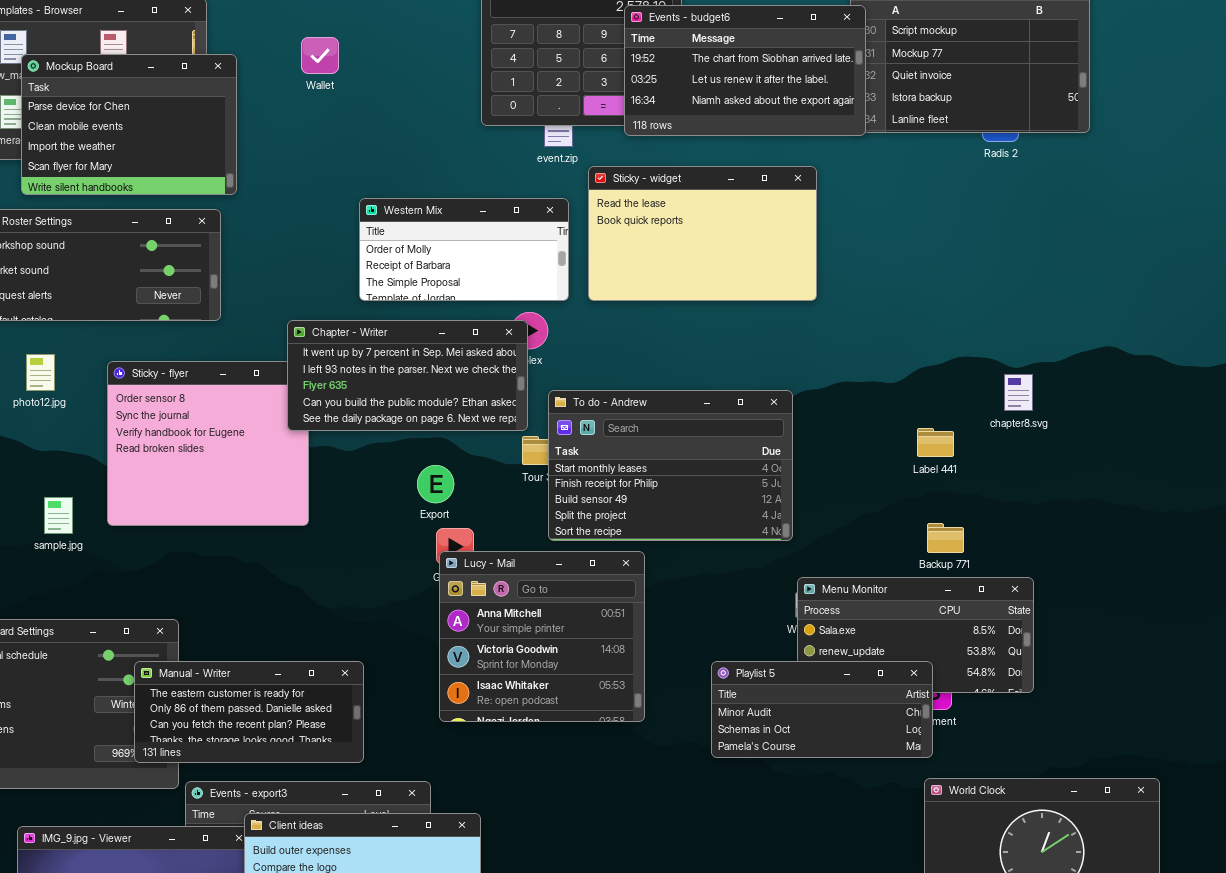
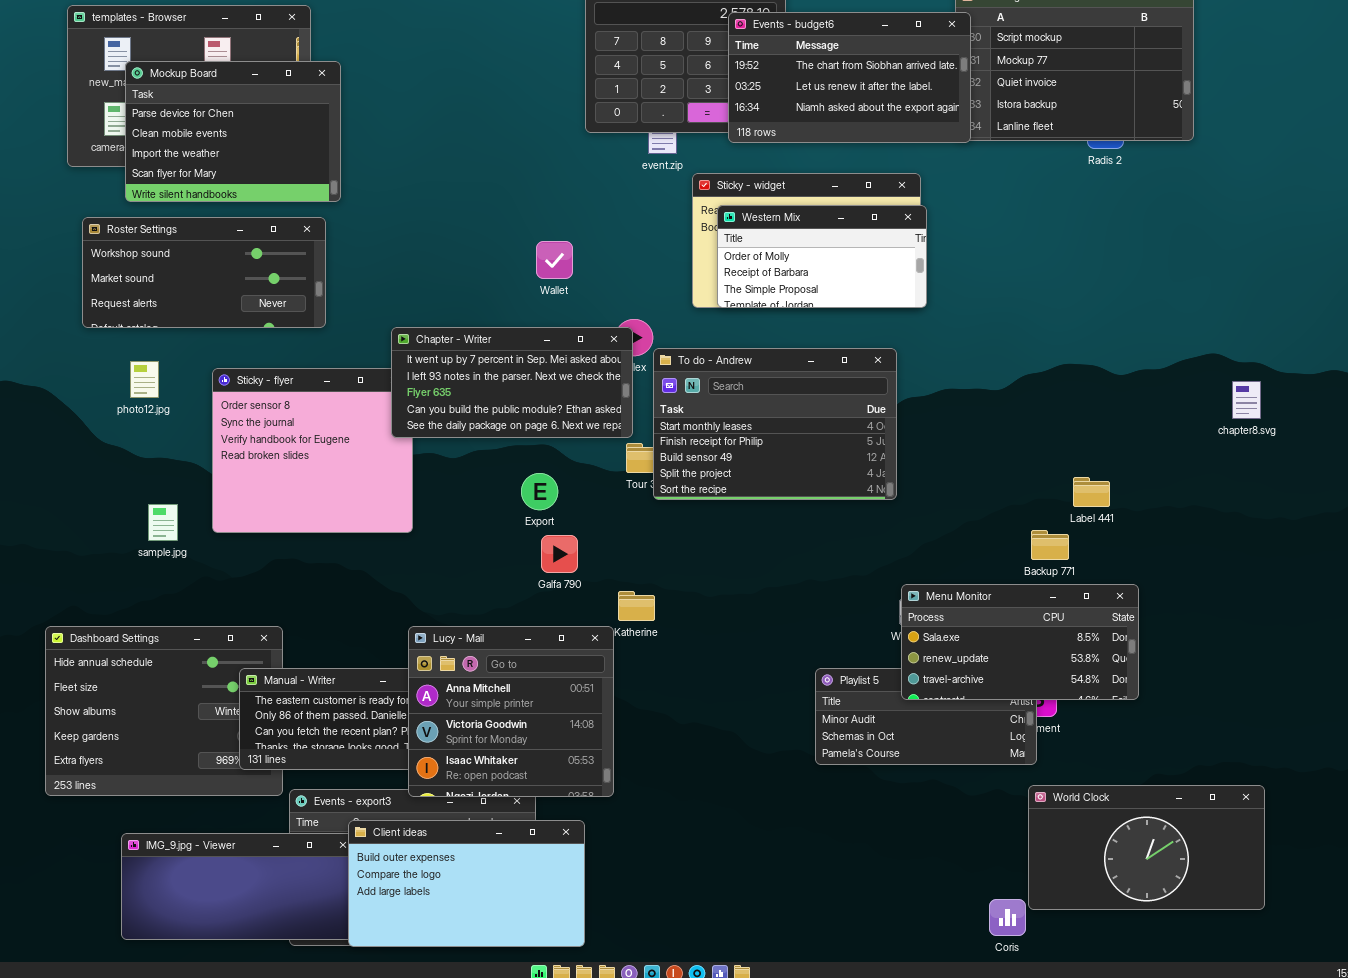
Wallet: [301,37,339,74] -> [536,241,573,279], moved
Western Mix: [359,198,569,301] -> [717,205,927,308], moved
chapter8.svg: [1004,374,1033,411] -> [1232,381,1261,419], moved
To do - Andrew: [548,390,793,541] -> [653,348,897,500], moved
Label 441: [917,428,954,457] -> [1073,477,1110,507], moved
Lucy - Mail: [439,551,645,722] -> [408,626,614,797], moved
Menu Monitor: [797,577,1034,693] -> [901,584,1139,700], raised

